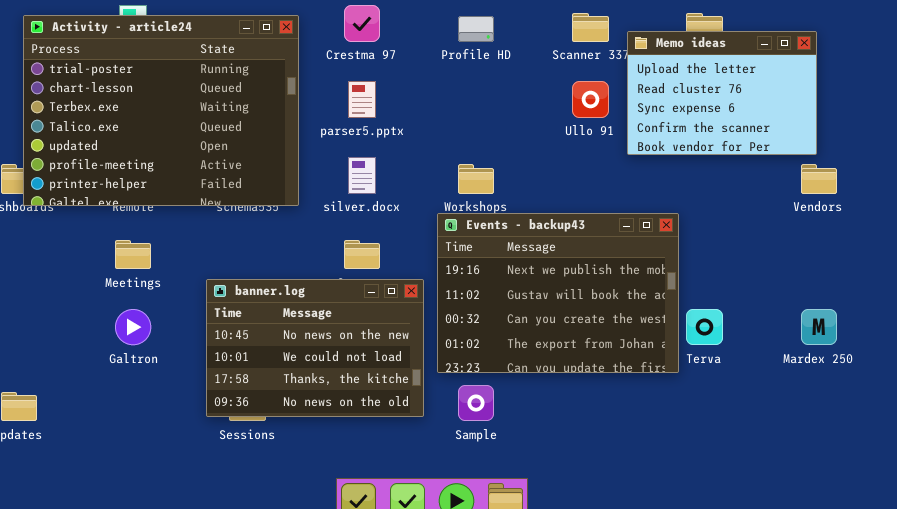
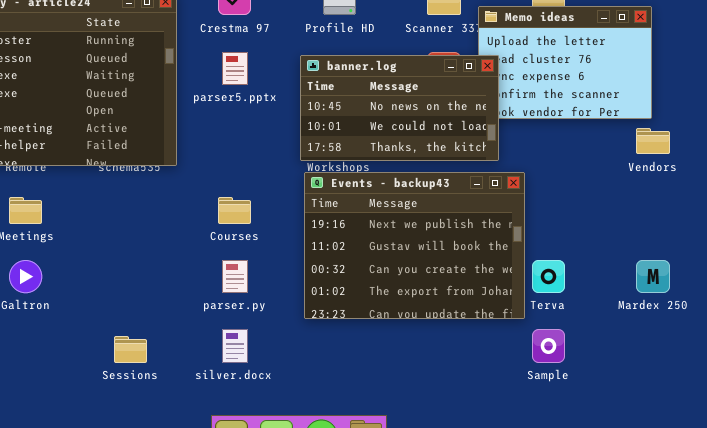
silver.docx: [348,157,376,194] -> [222,329,248,363], moved
banner.log: [206,279,424,417] -> [300,55,499,161], moved, resized
Sample: [458,385,494,421] -> [532,329,565,363], moved

